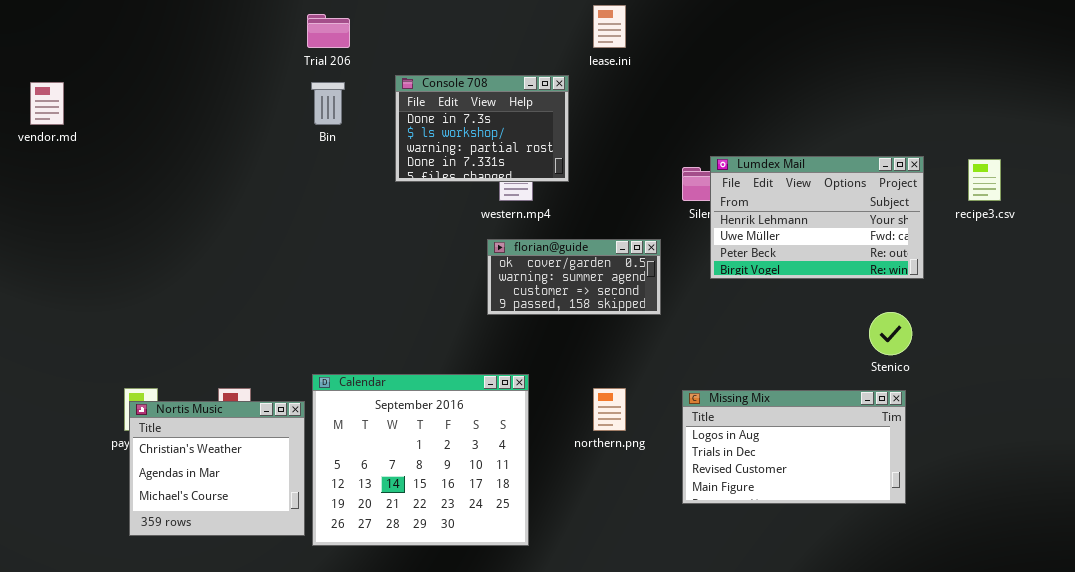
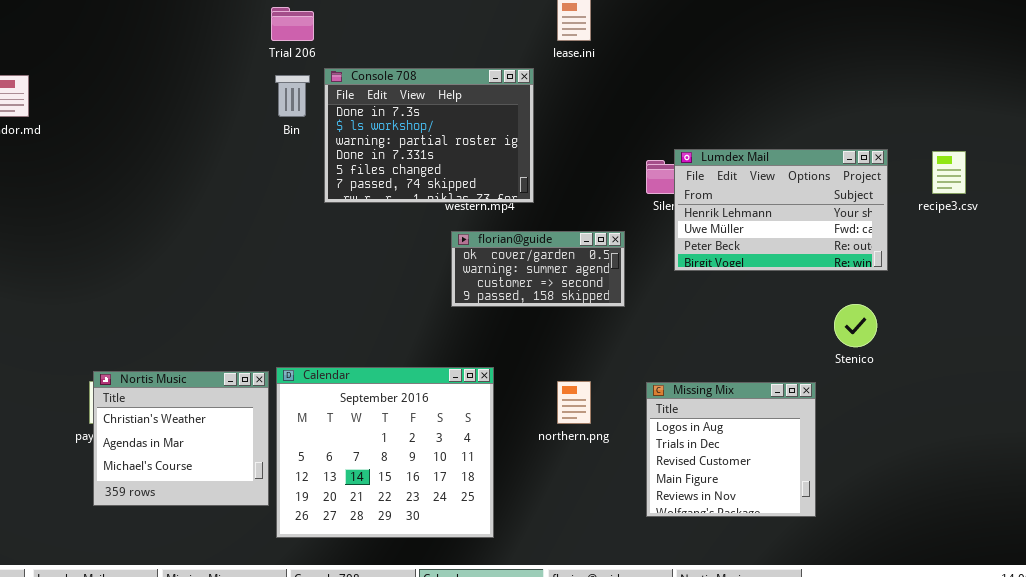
Console 708: [395,75,569,182] -> [324,68,534,203], resized
Missing Mix: [682,390,906,504] -> [646,382,816,517], resized
Nortis Music: [129,401,305,536] -> [93,371,269,506], moved

